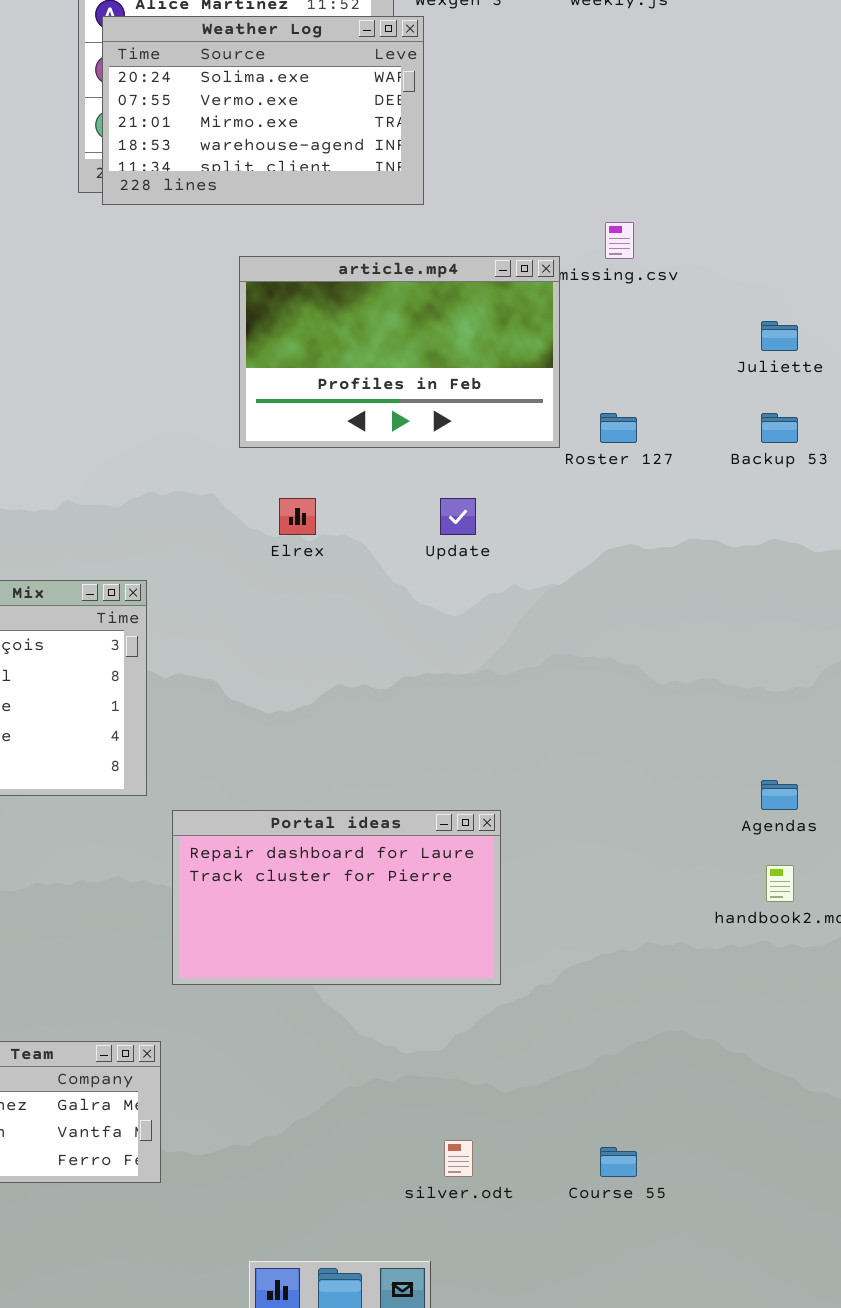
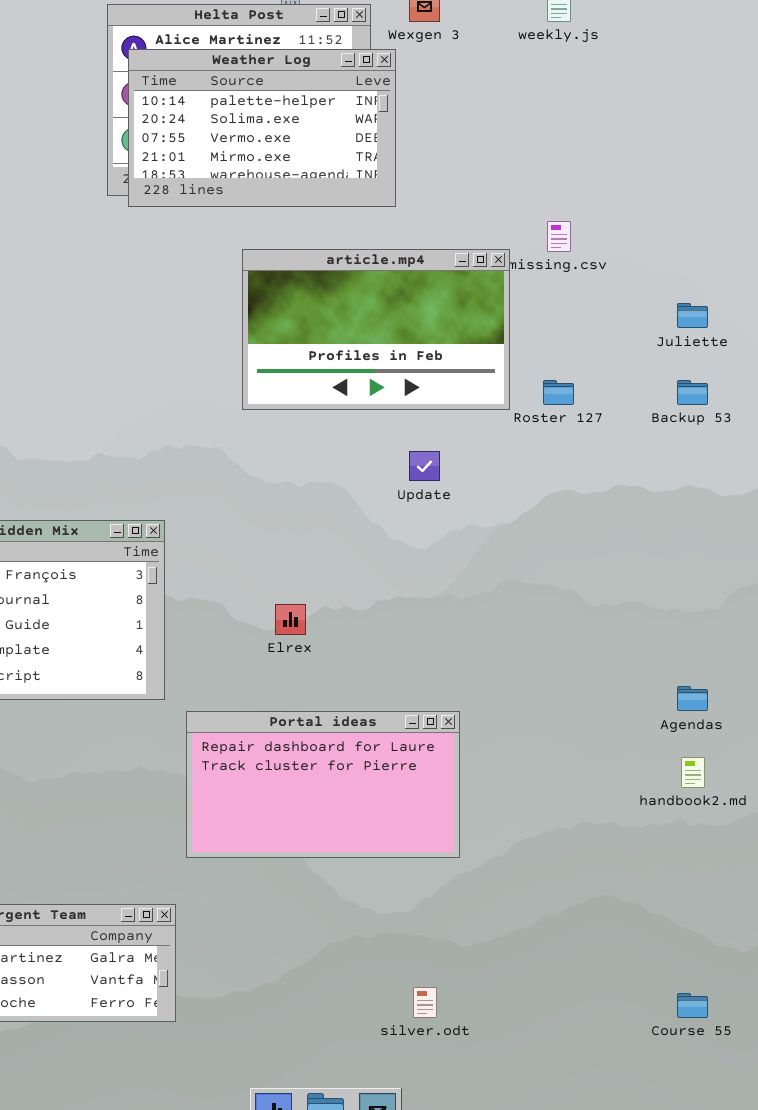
Weather Log: [102,16,424,205] -> [128,49,396,207], scrolled up 1 row
Elrex: [279,498,316,535] -> [275,604,306,635], moved
Course 55: [600,1147,637,1177] -> [677,993,708,1018], moved

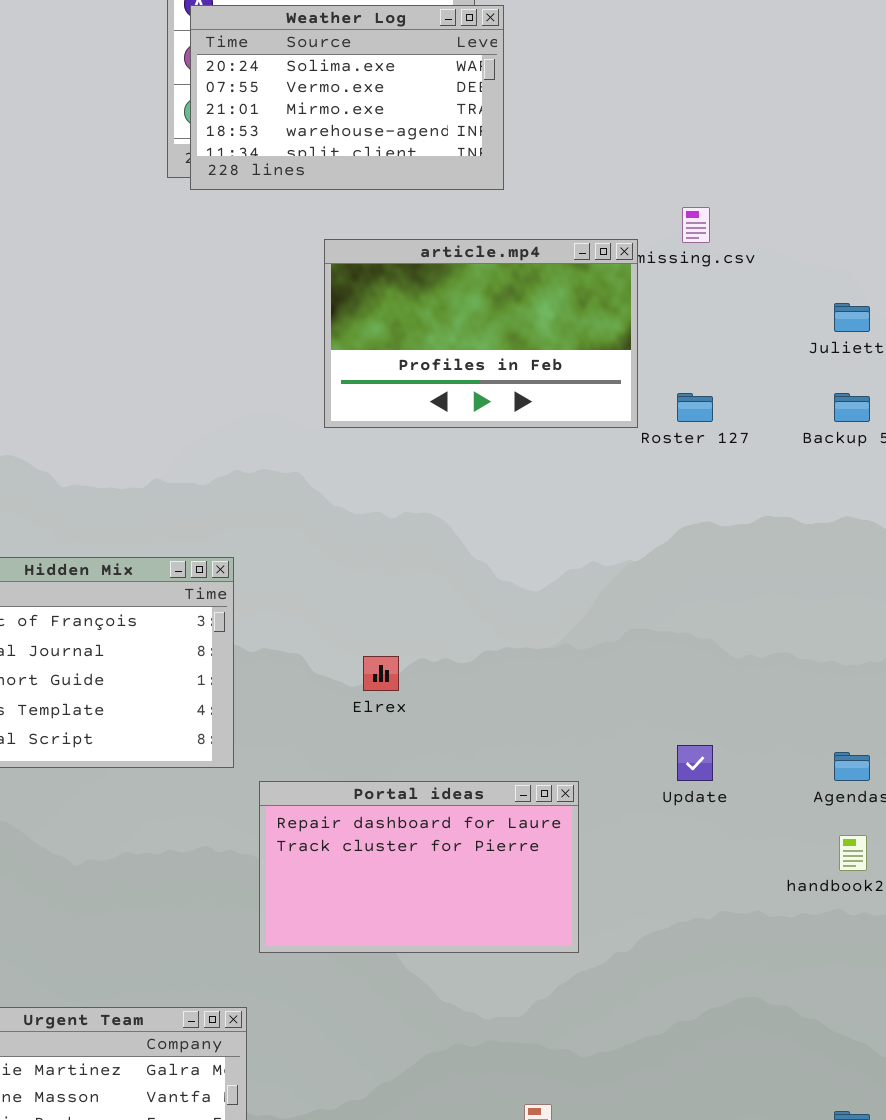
Weather Log: [128,49,396,207] -> [190,5,504,190], scrolled down 1 row
Update: [409,451,440,481] -> [677,745,713,781], moved

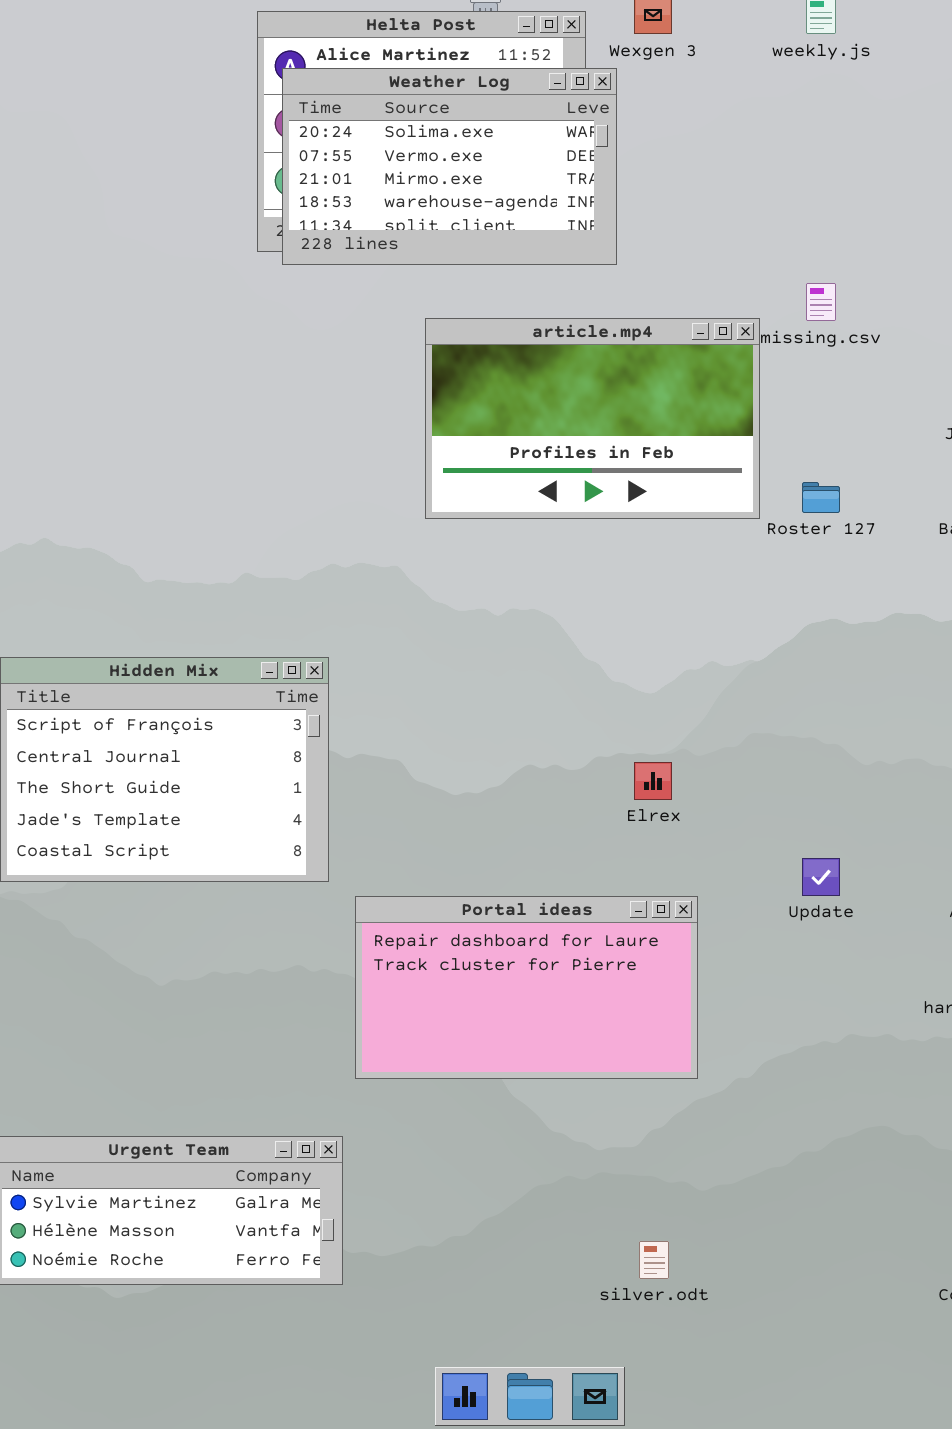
Elrex: [363,656,399,691] -> [634,762,672,800], moved

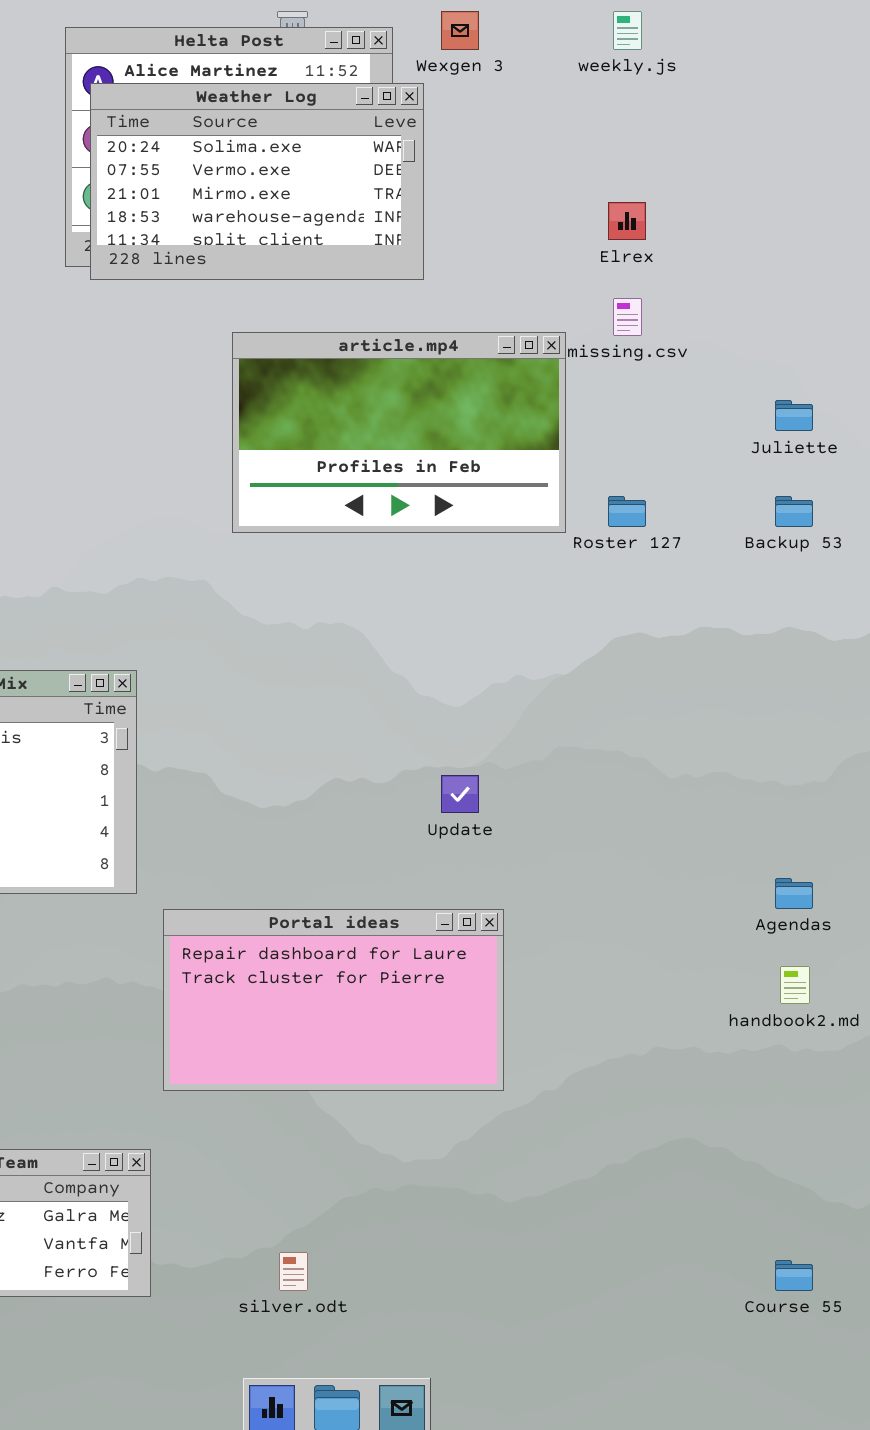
Elrex: [634,762,672,800] -> [608,202,646,240], moved
Update: [802,858,840,896] -> [441,775,479,813], moved
silver.odt: [639,1241,669,1279] -> [279,1252,308,1291], moved

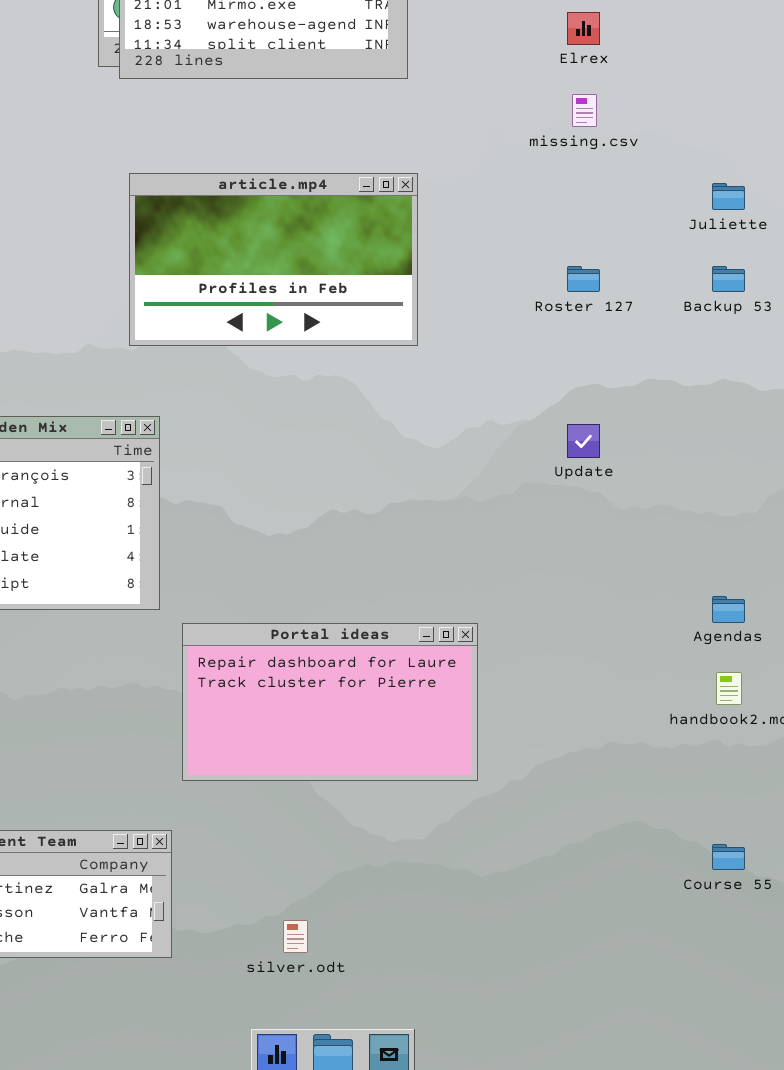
article.mp4: [232,332,566,533] -> [129,173,418,346], moved
Update: [441,775,479,813] -> [567,424,600,458], moved
Course 55: [775,1260,813,1291] -> [712,844,745,870], moved

